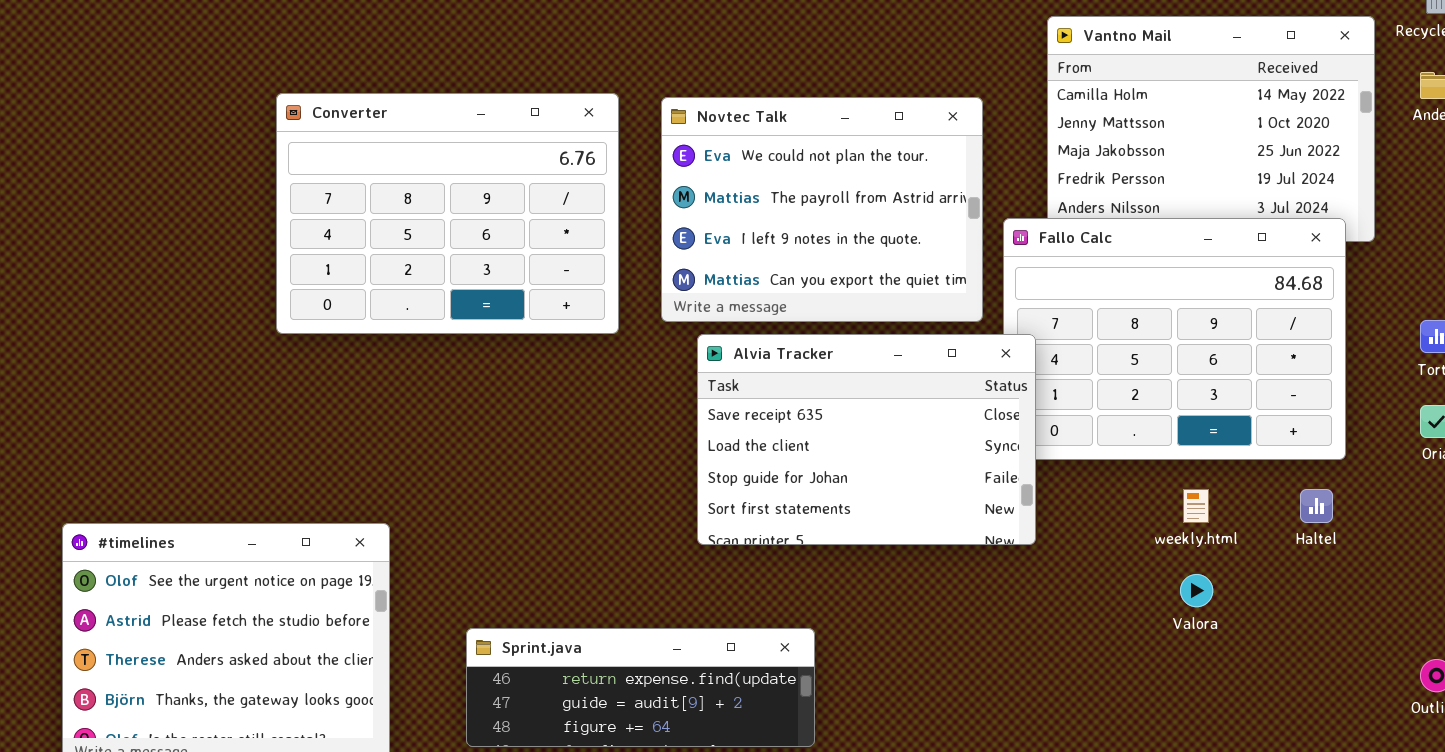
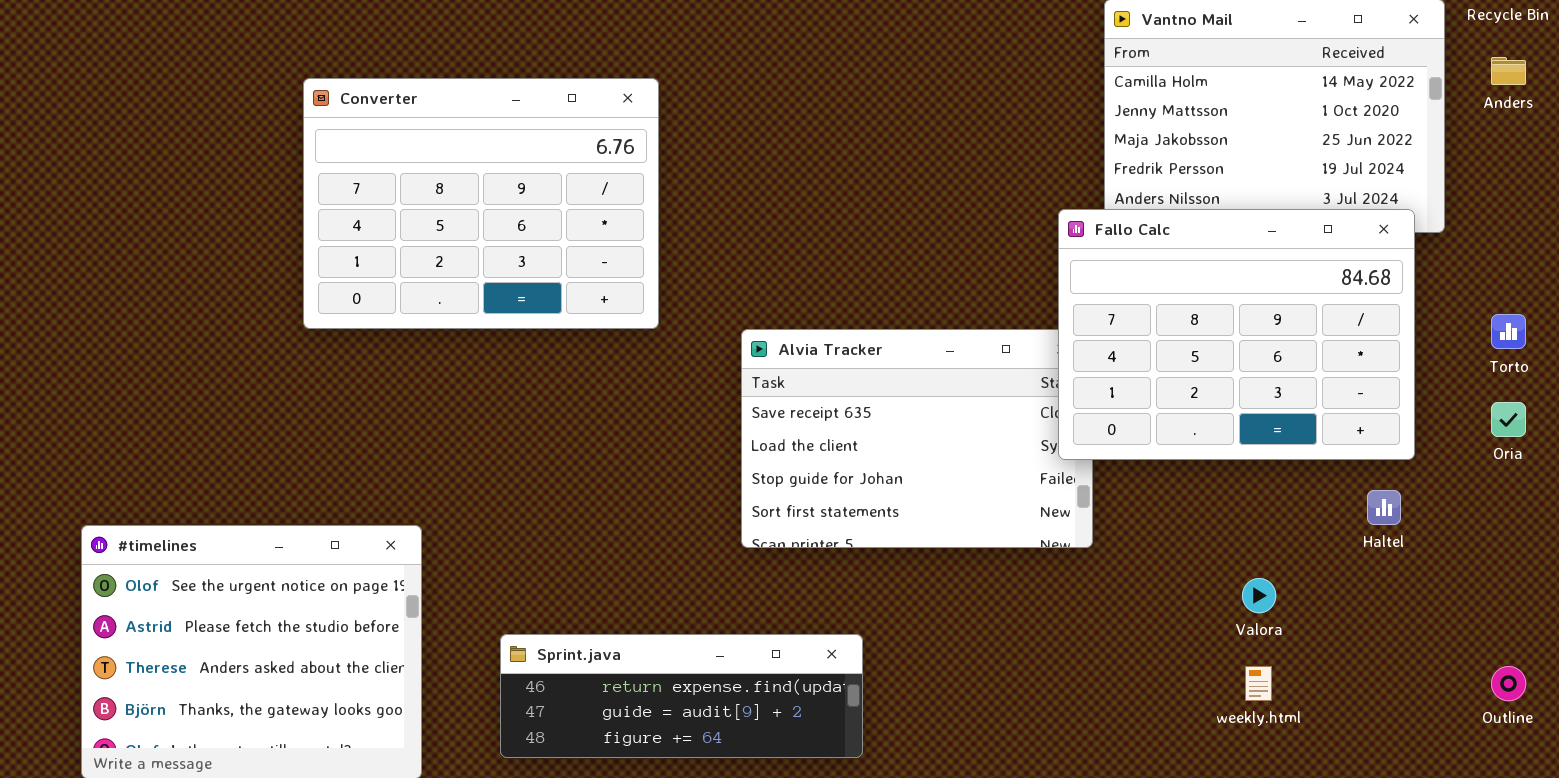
Novtec Talk: [661,97,983,322] -> none, closed
Fallo Calc: [1003,218,1346,460] -> [1058,209,1415,460], raised
weekly.html: [1183,489,1209,523] -> [1245,666,1272,701], moved

